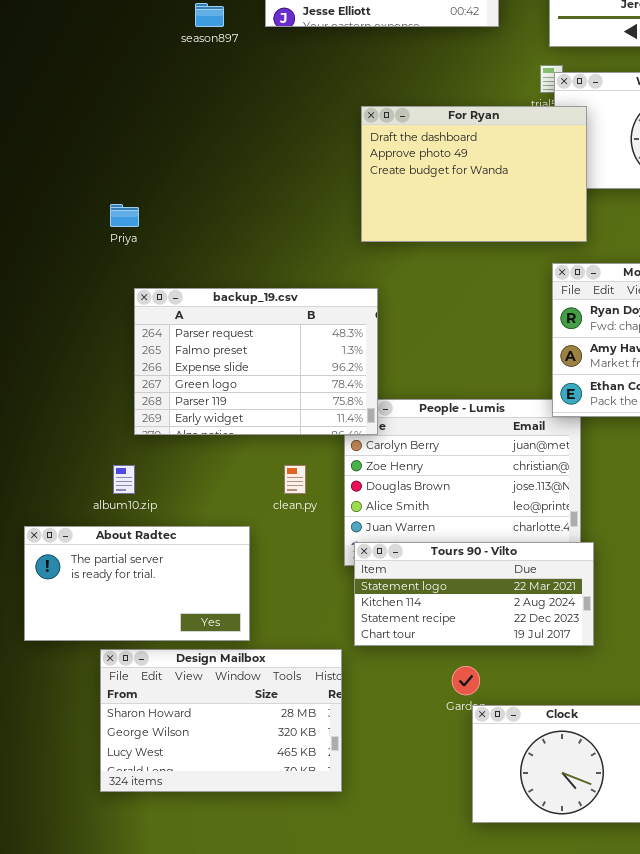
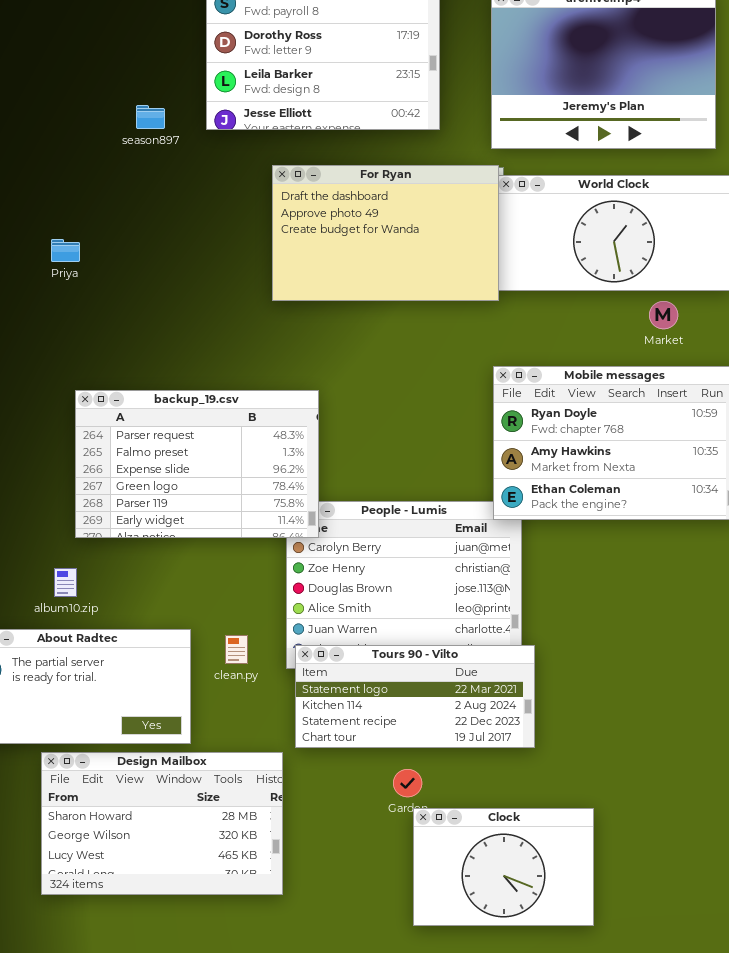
For Ryan: [361,106,587,242] -> [272,165,499,301], moved
Priya: [110,204,139,227] -> [51,239,80,262], moved
clean.py: [284,465,306,494] -> [225,635,248,664], moved

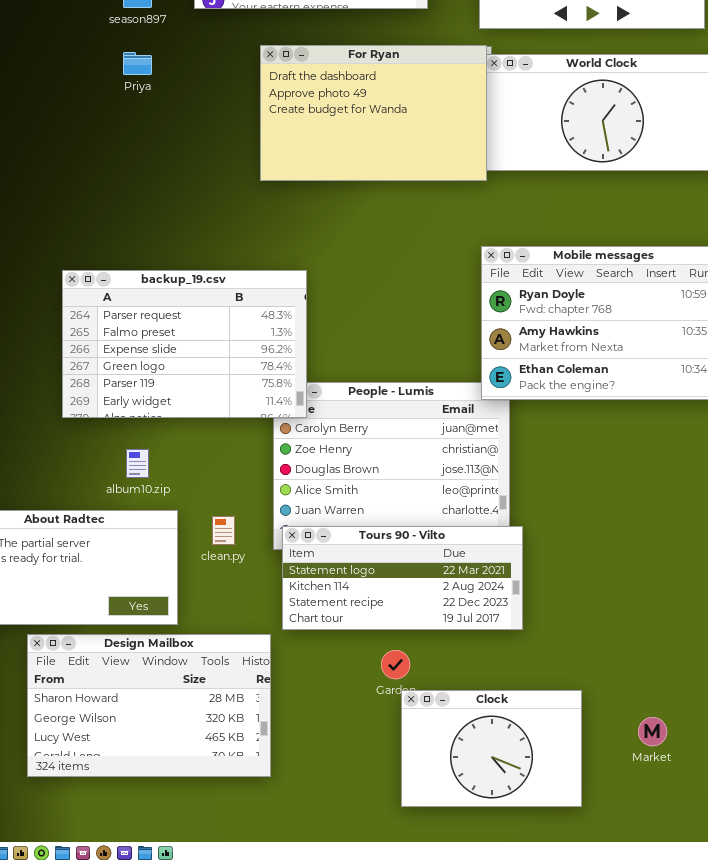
Priya: [51,239,80,262] -> [123,52,152,75], moved
Market: [649,301,678,329] -> [638,717,667,746], moved
album10.zip: [54,568,77,597] -> [126,449,149,478], moved

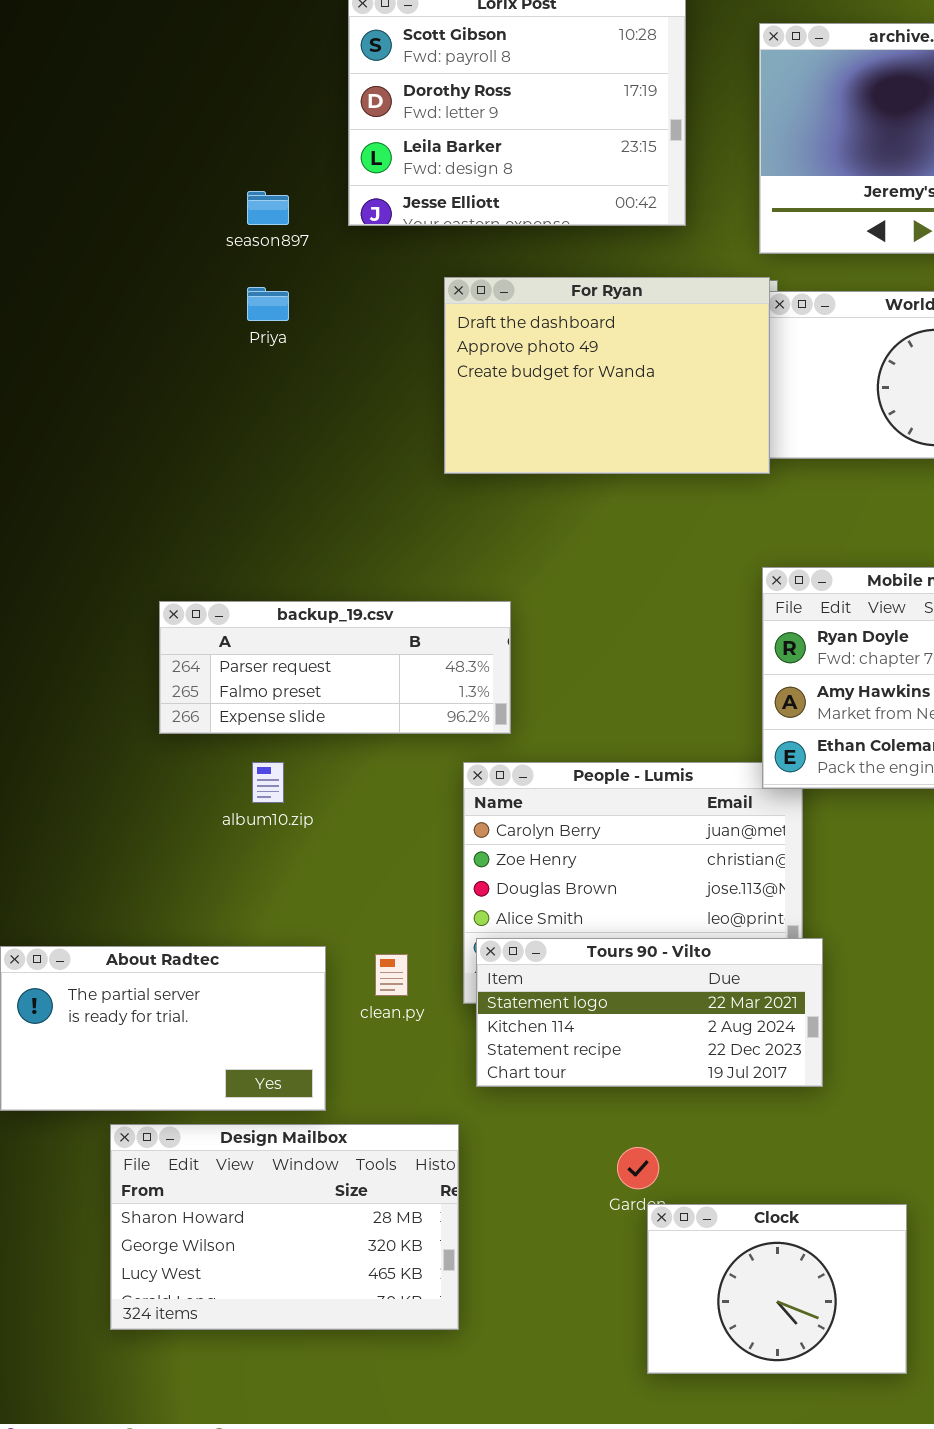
backup_19.csv: [62,270,307,418] -> [159,601,511,734], resized
album10.zip: [126,449,149,478] -> [252,762,284,803], moved
Tours 90 - Vilto: [282,526,523,630] -> [476,938,823,1087], moved

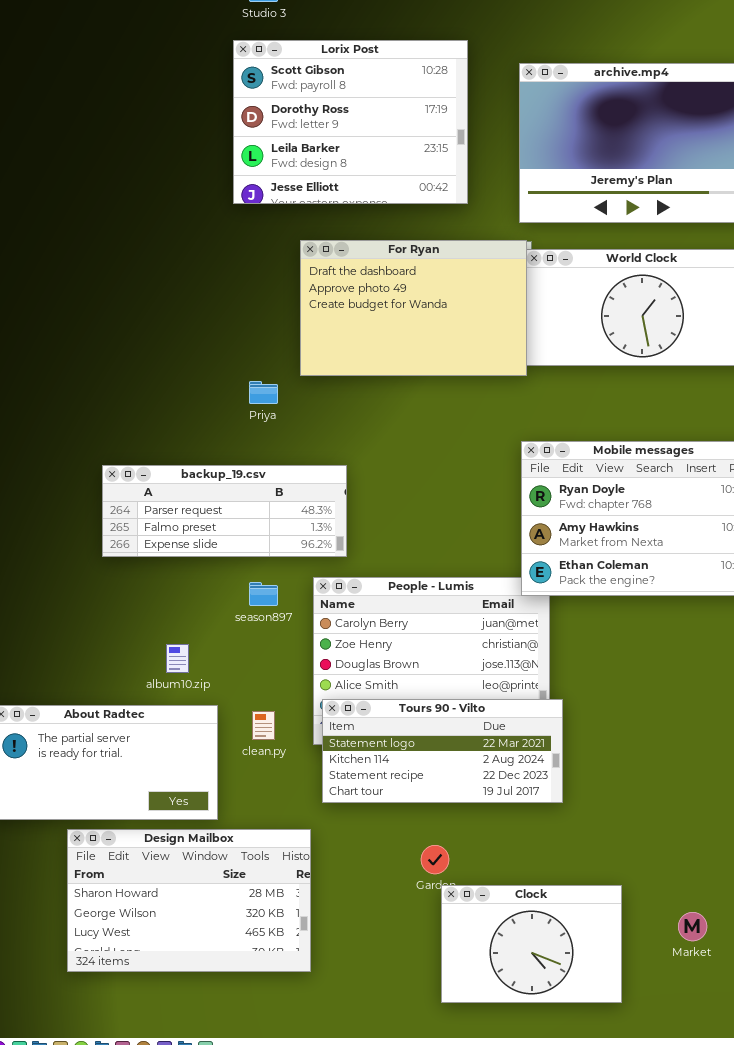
season897: [247,191,289,225] -> [249,582,278,606], moved
Priya: [247,287,289,321] -> [249,381,278,404], moved
album10.zip: [252,762,284,803] -> [166,644,189,673], moved

